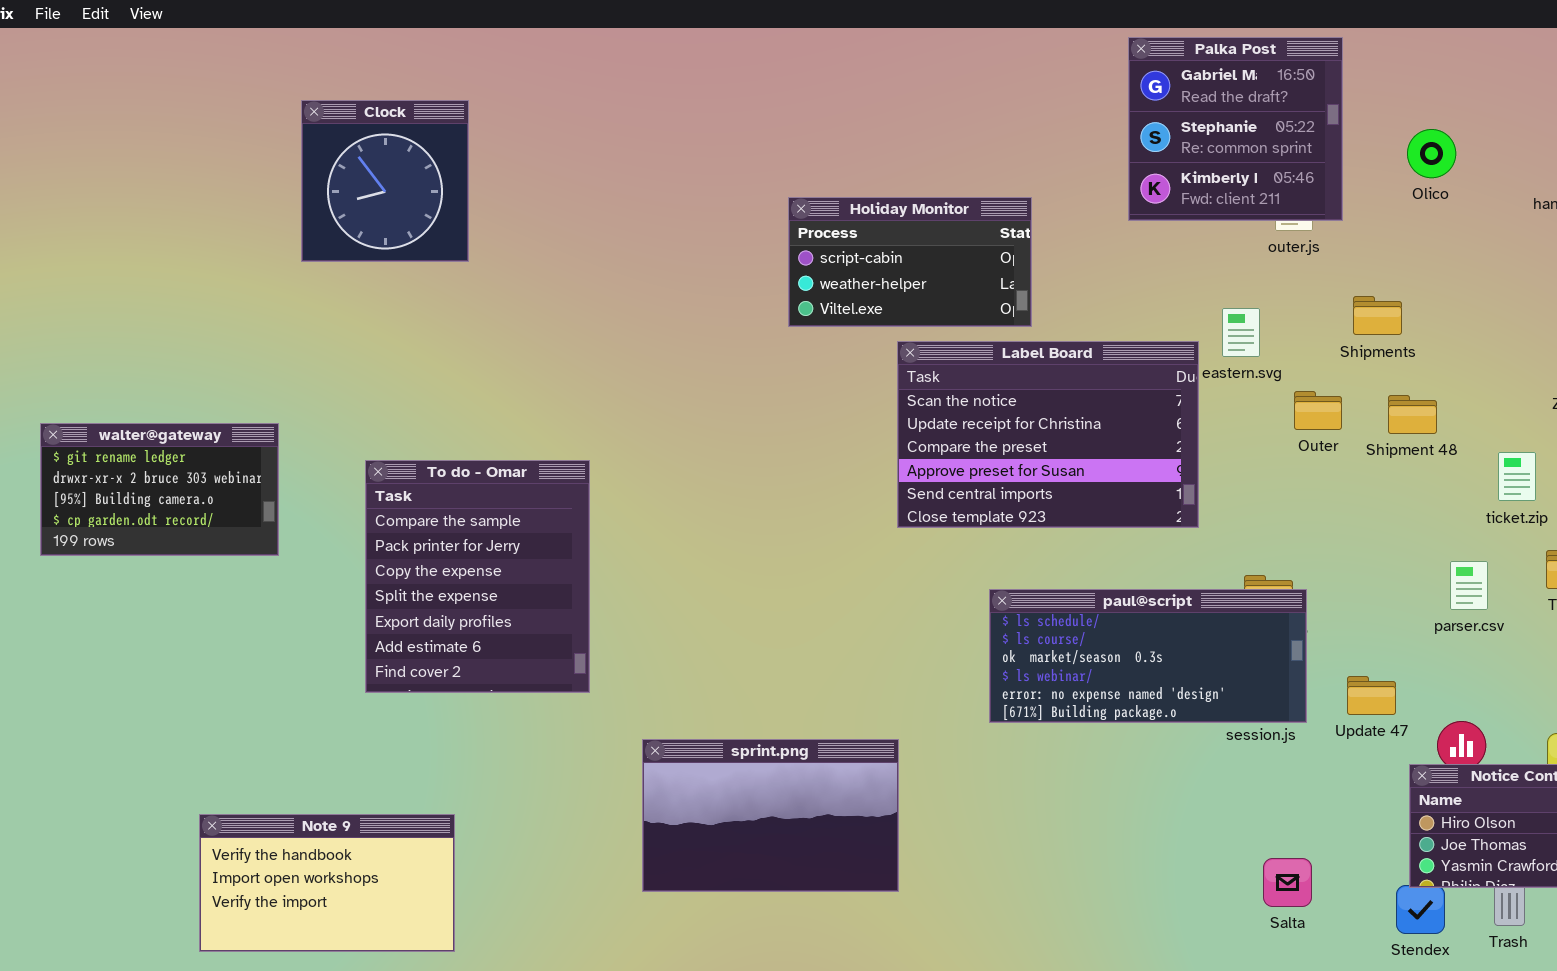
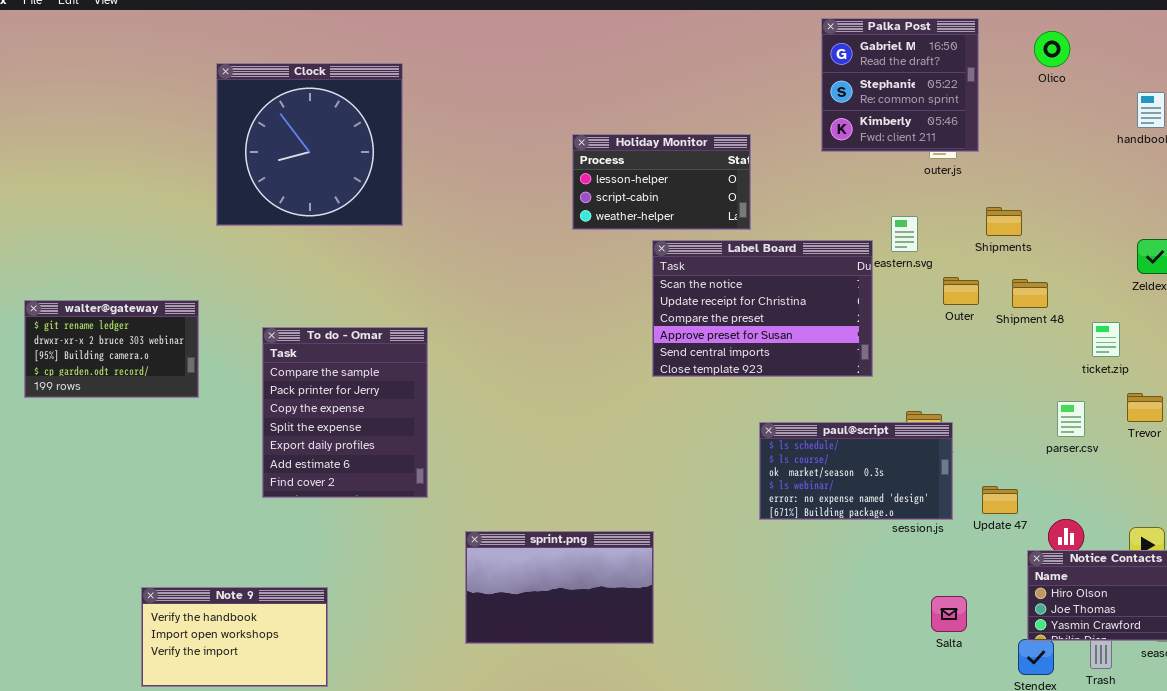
Clock: [301,100,469,262] -> [216,63,403,226], resized
Olico: [1407,129,1456,178] -> [1034,31,1070,67], moved
Holiday Monitor: [788,197,1032,327] -> [572,134,751,230], scrolled up 1 row
paul@script: [989,589,1307,723] -> [759,422,953,520], resized
Salta: [1263,858,1312,907] -> [931,596,967,632], moved

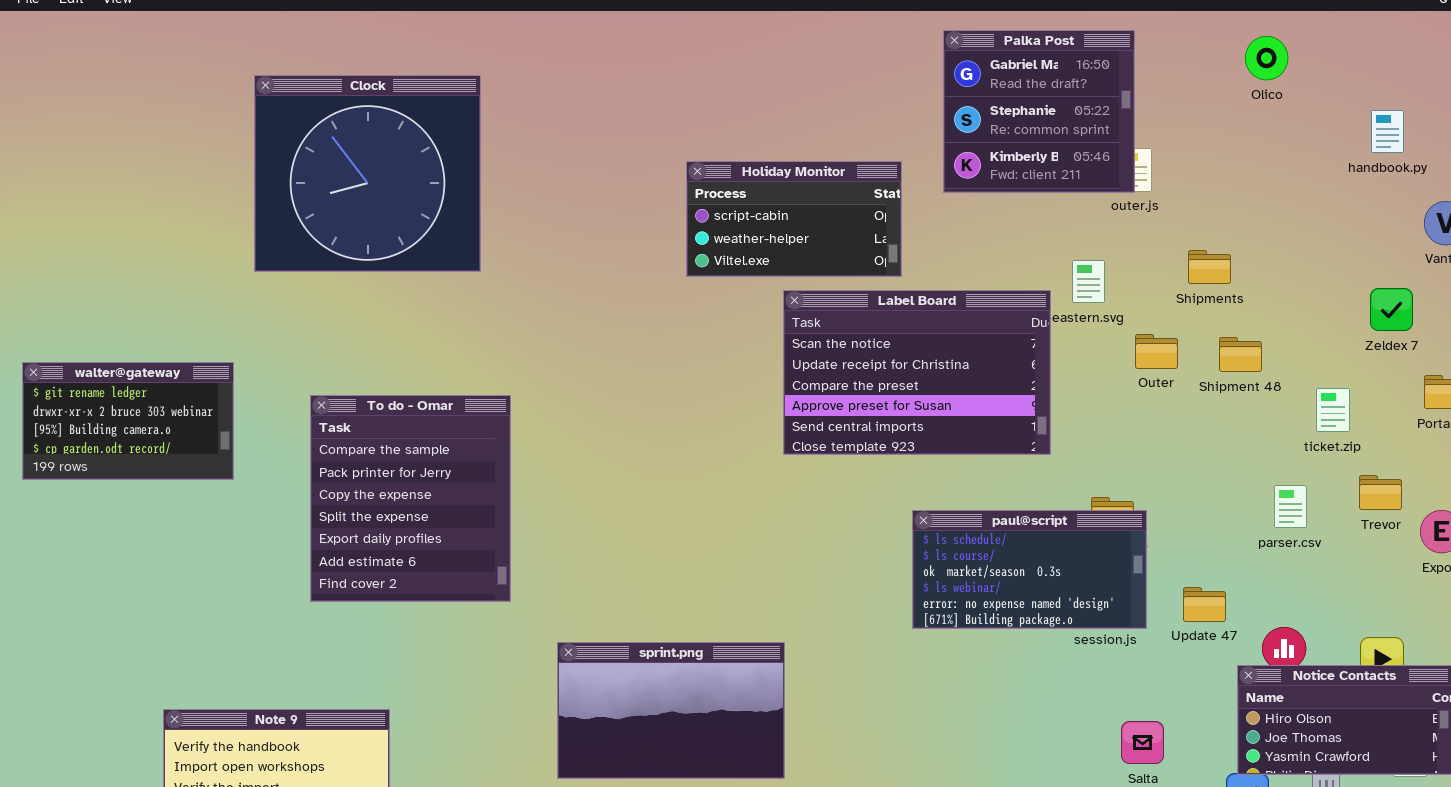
Palka Post: [821,18,979,152] -> [943,30,1135,193], moved
Holiday Monitor: [572,134,751,230] -> [686,161,902,277], scrolled down 1 row

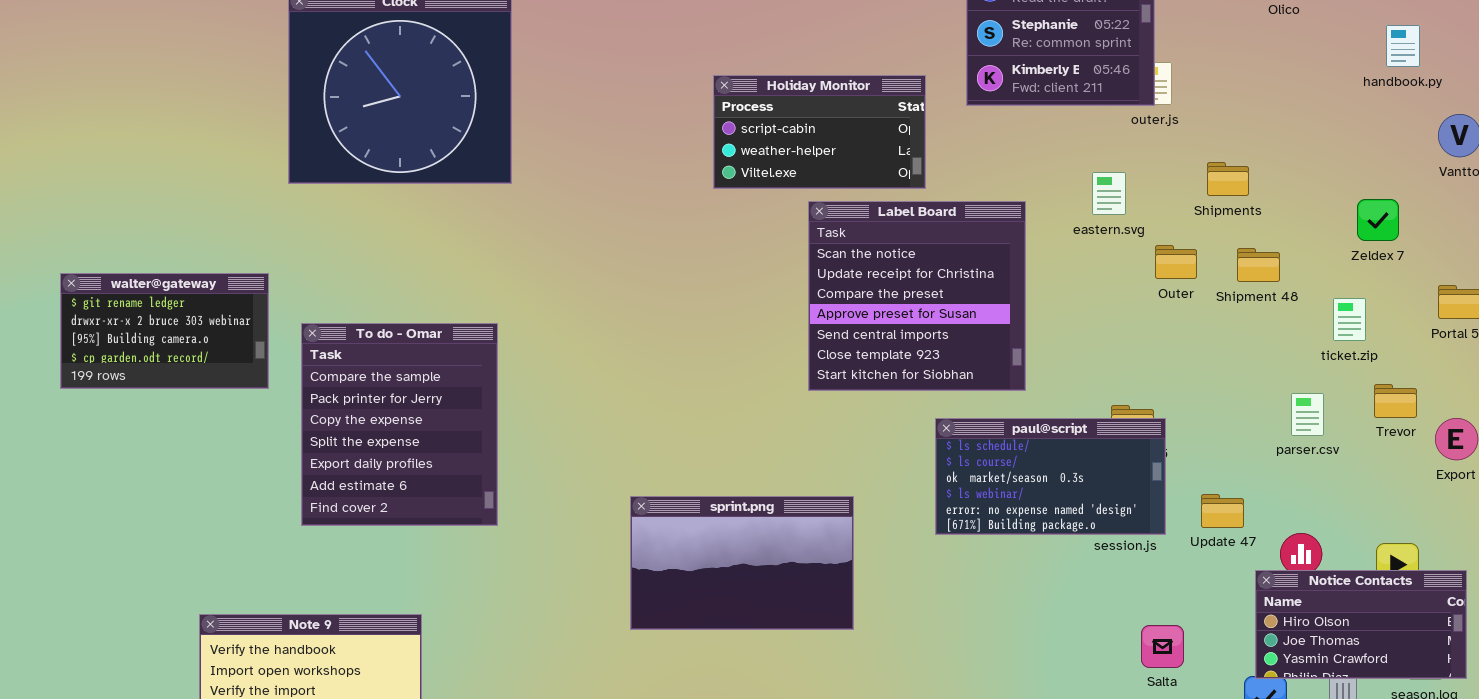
Zeldex 7: [1370,288,1413,331] -> [1357,199,1399,241], moved
Label Board: [783,290,1051,455] -> [808,201,1026,391], resized
To do - Omar: [310,395,511,602] -> [301,323,498,526], moved
sprint.png: [557,642,785,779] -> [630,496,854,630], moved

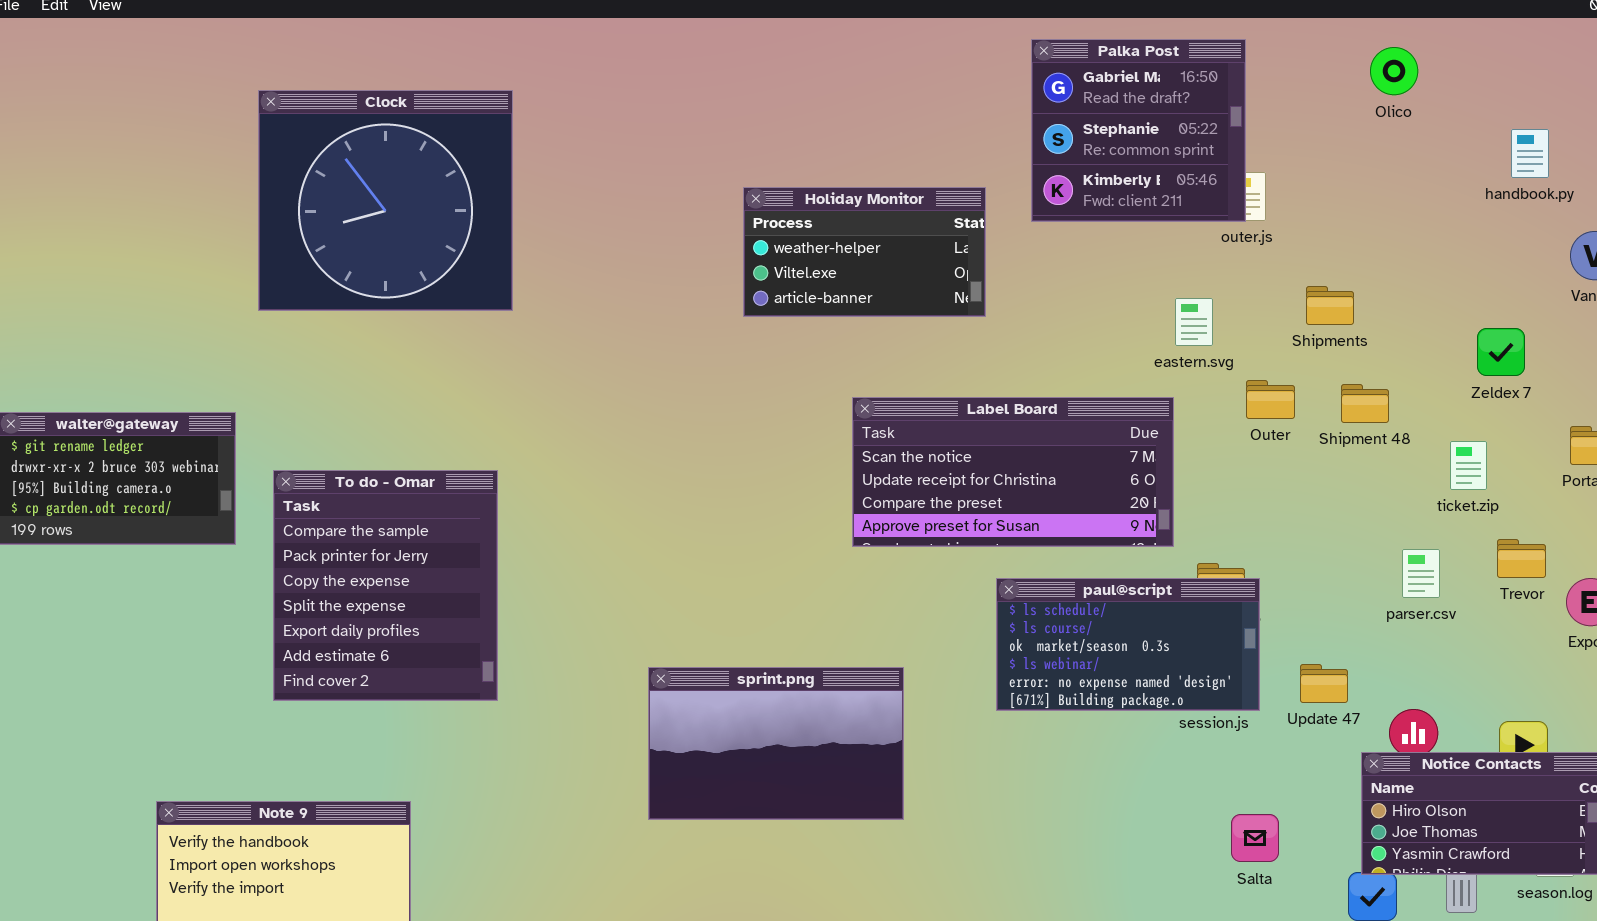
Holiday Monitor: [713,75,926,189] -> [743,187,986,317], scrolled down 1 row
Label Board: [808,201,1026,391] -> [852,397,1174,547], resized

